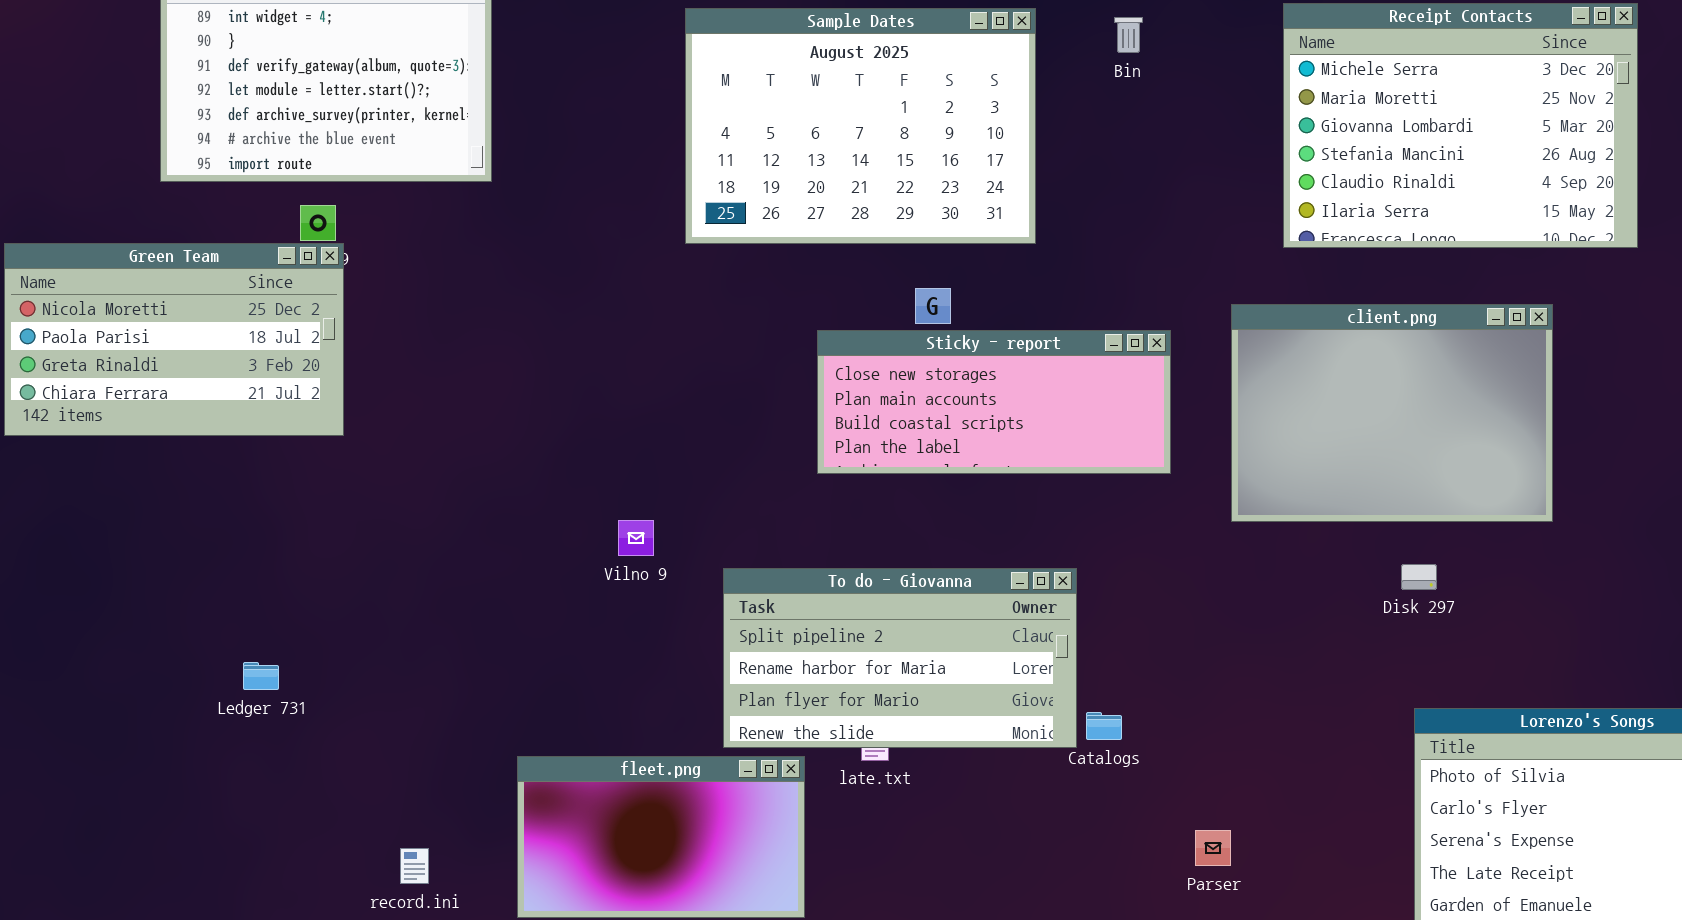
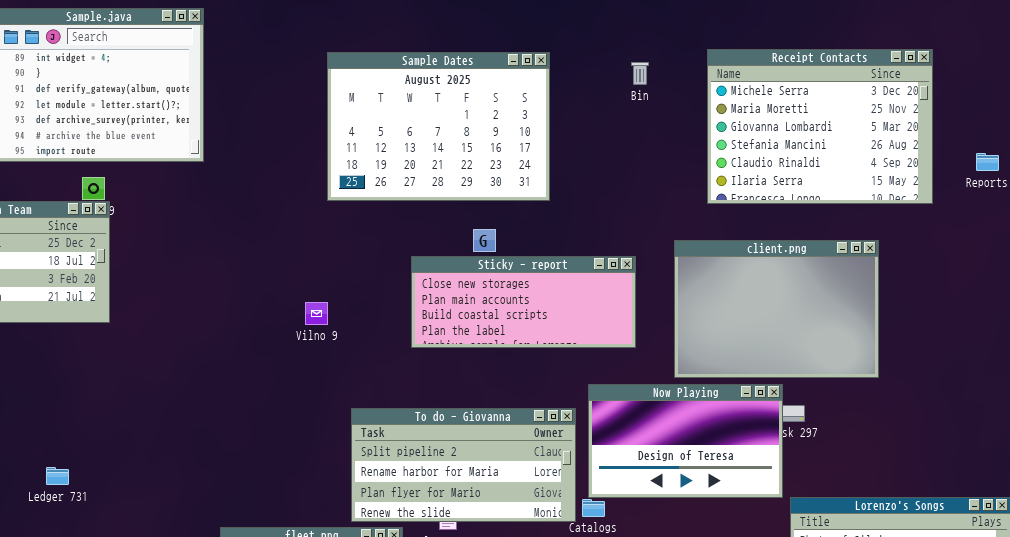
Bin: [1114,17,1143,53] -> [631,62,649,85], moved
Vilno 9: [618,520,654,556] -> [305,302,328,325], moved
Now Playing: none -> [588,384,783,498], opened

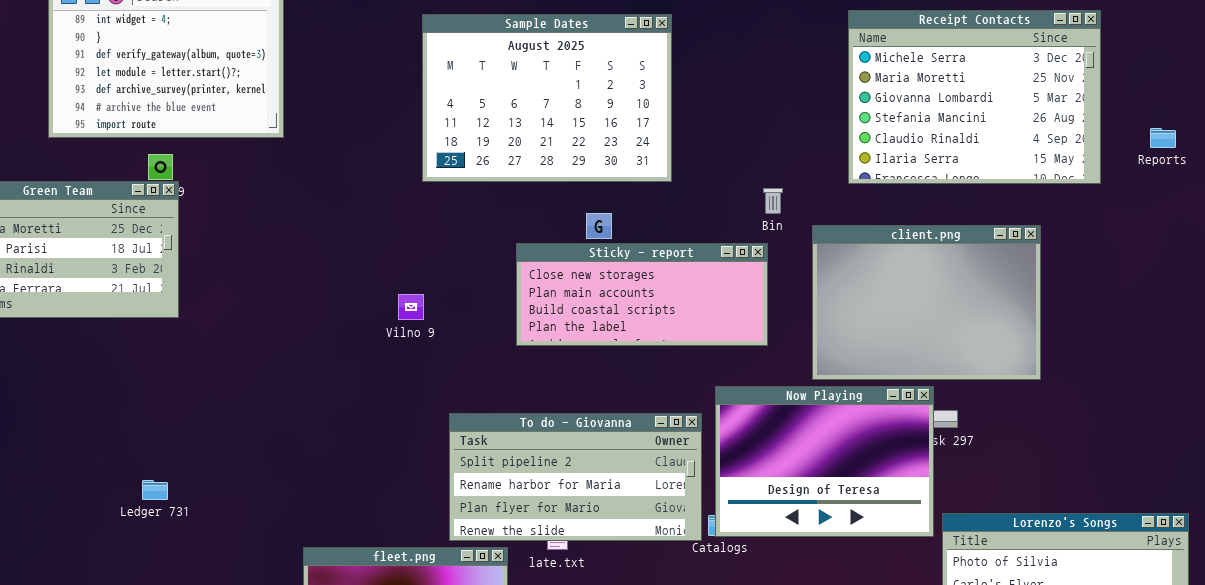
Bin: [631,62,649,85] -> [763,188,783,214], moved
Now Playing: [588,384,783,498] -> [715,386,934,537], resized
Ledger 731: [46,467,69,485] -> [142,480,168,500], moved

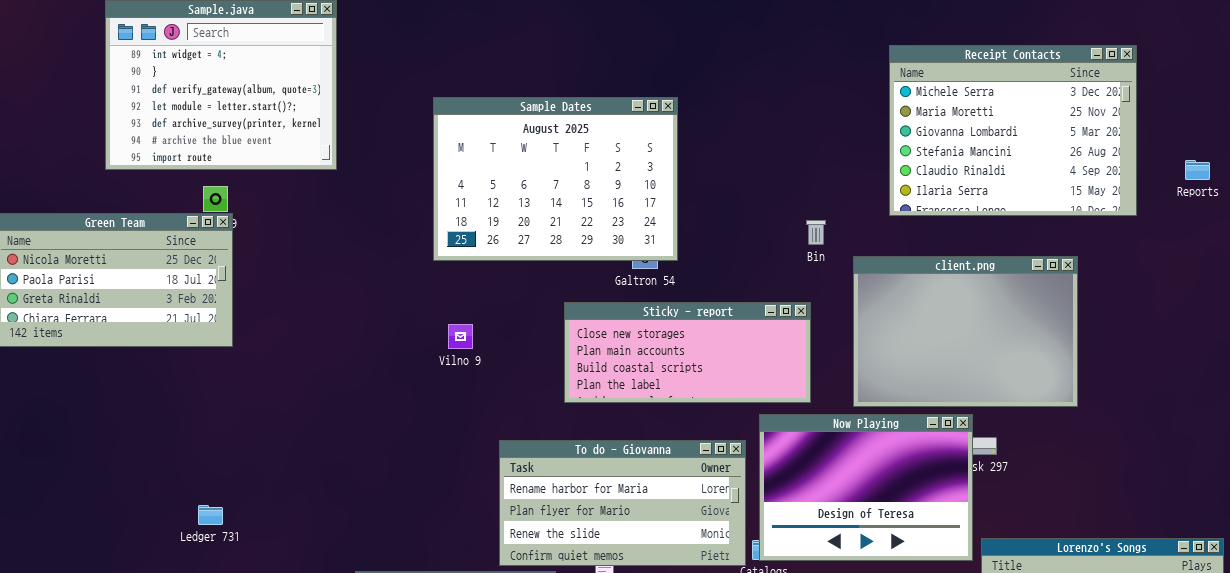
Sample Dates: [422,14,672,182] -> [433,97,678,261], moved
Sticky - report: [516,243,768,346] -> [564,302,811,403], moved
To do - Giovanna: [449,413,702,541] -> [499,440,746,566], scrolled down 1 row

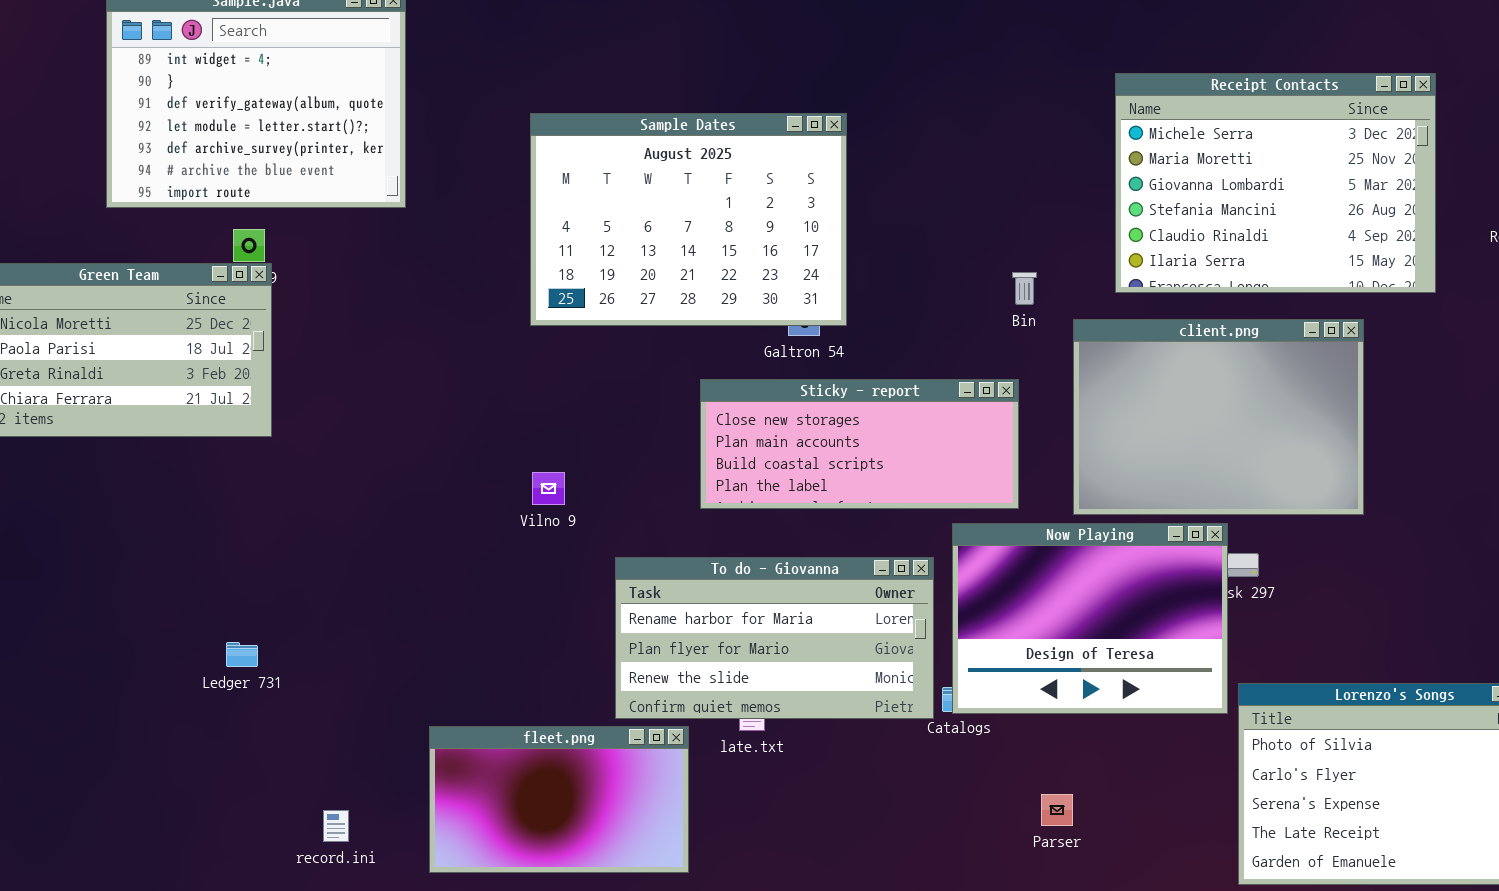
Receipt Contacts: [889,45,1137,216] -> [1115,73,1436,293], moved
Vilno 9: [448,324,473,349] -> [532,472,565,505], moved

